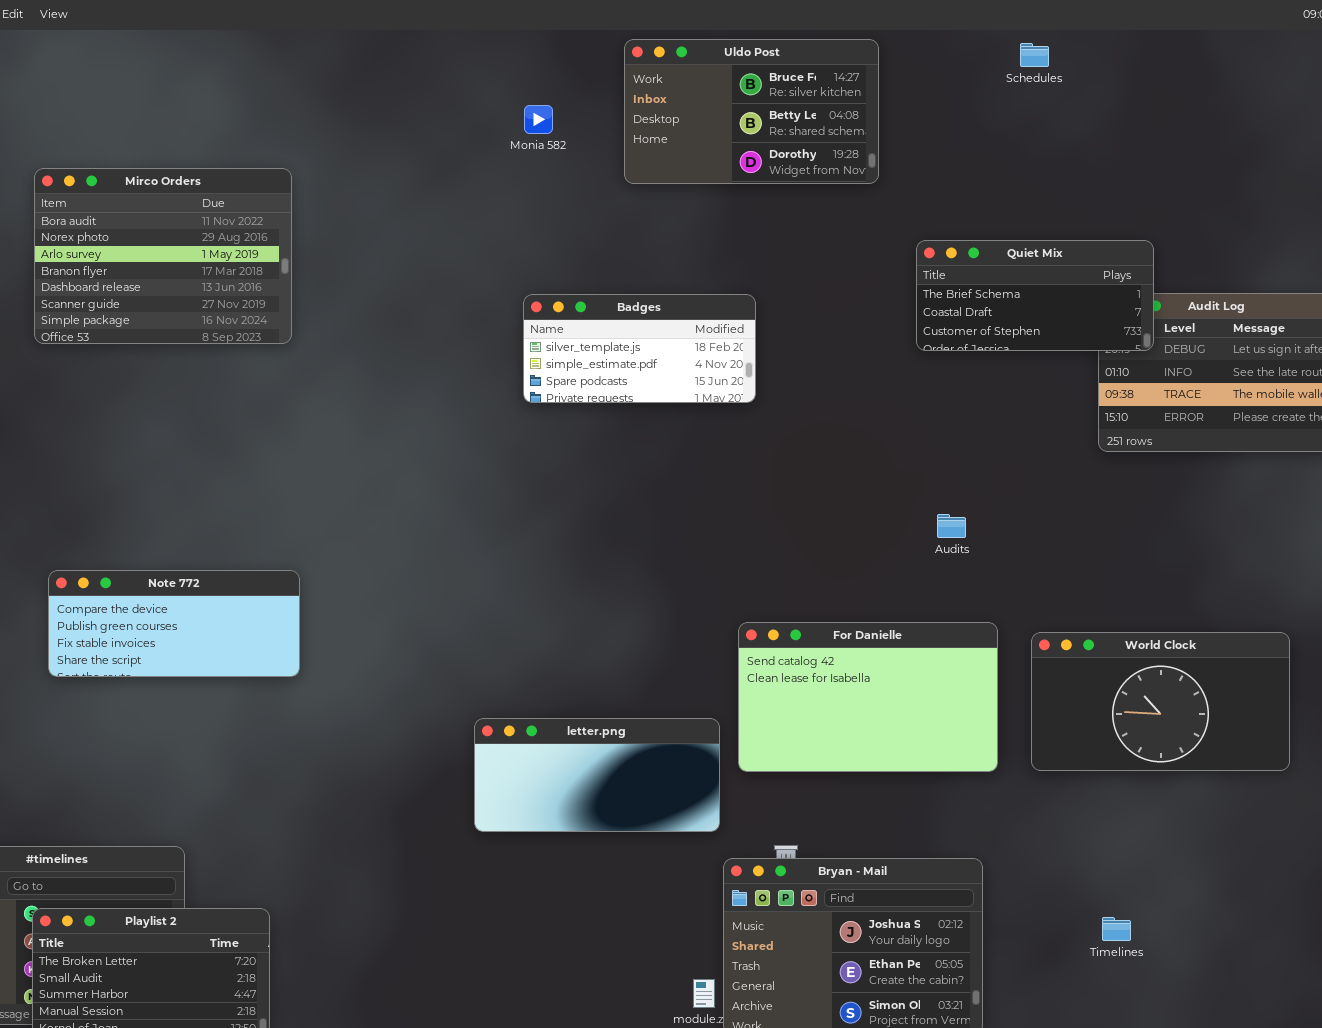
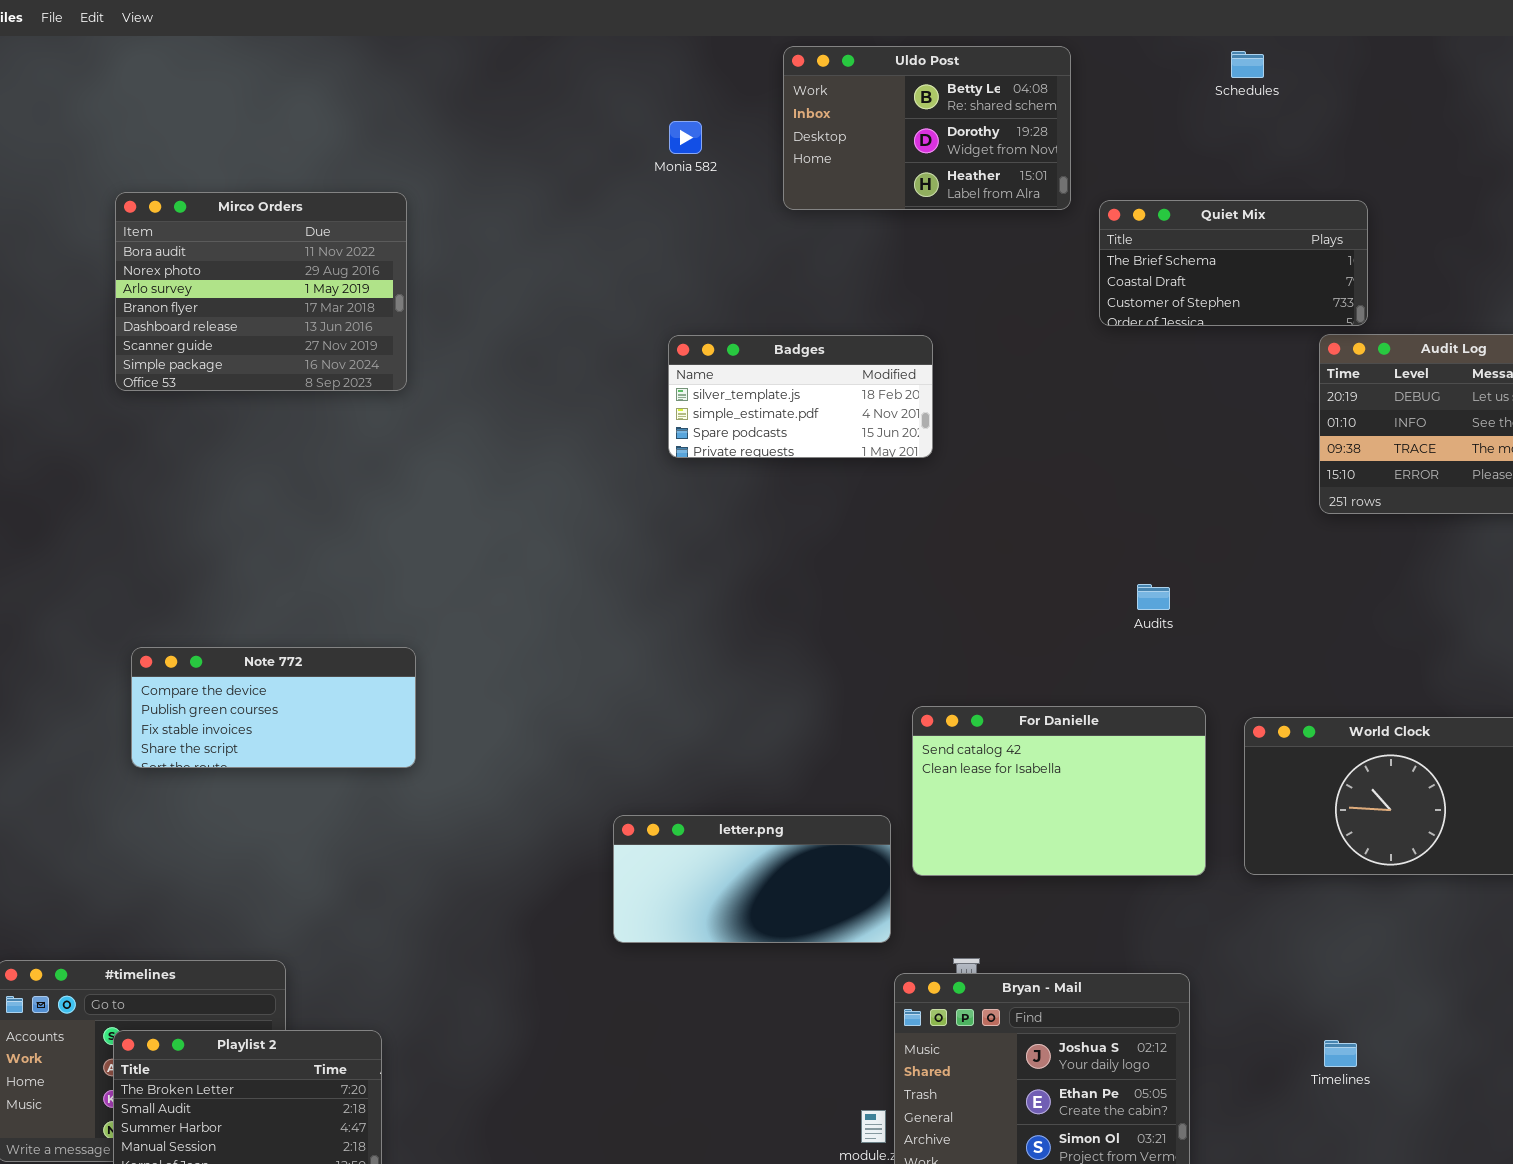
Uldo Post: [624,39,879,184] -> [783,46,1071,210], scrolled down 1 row
Quiet Mix: [916,240,1154,351] -> [1099,200,1368,326], moved

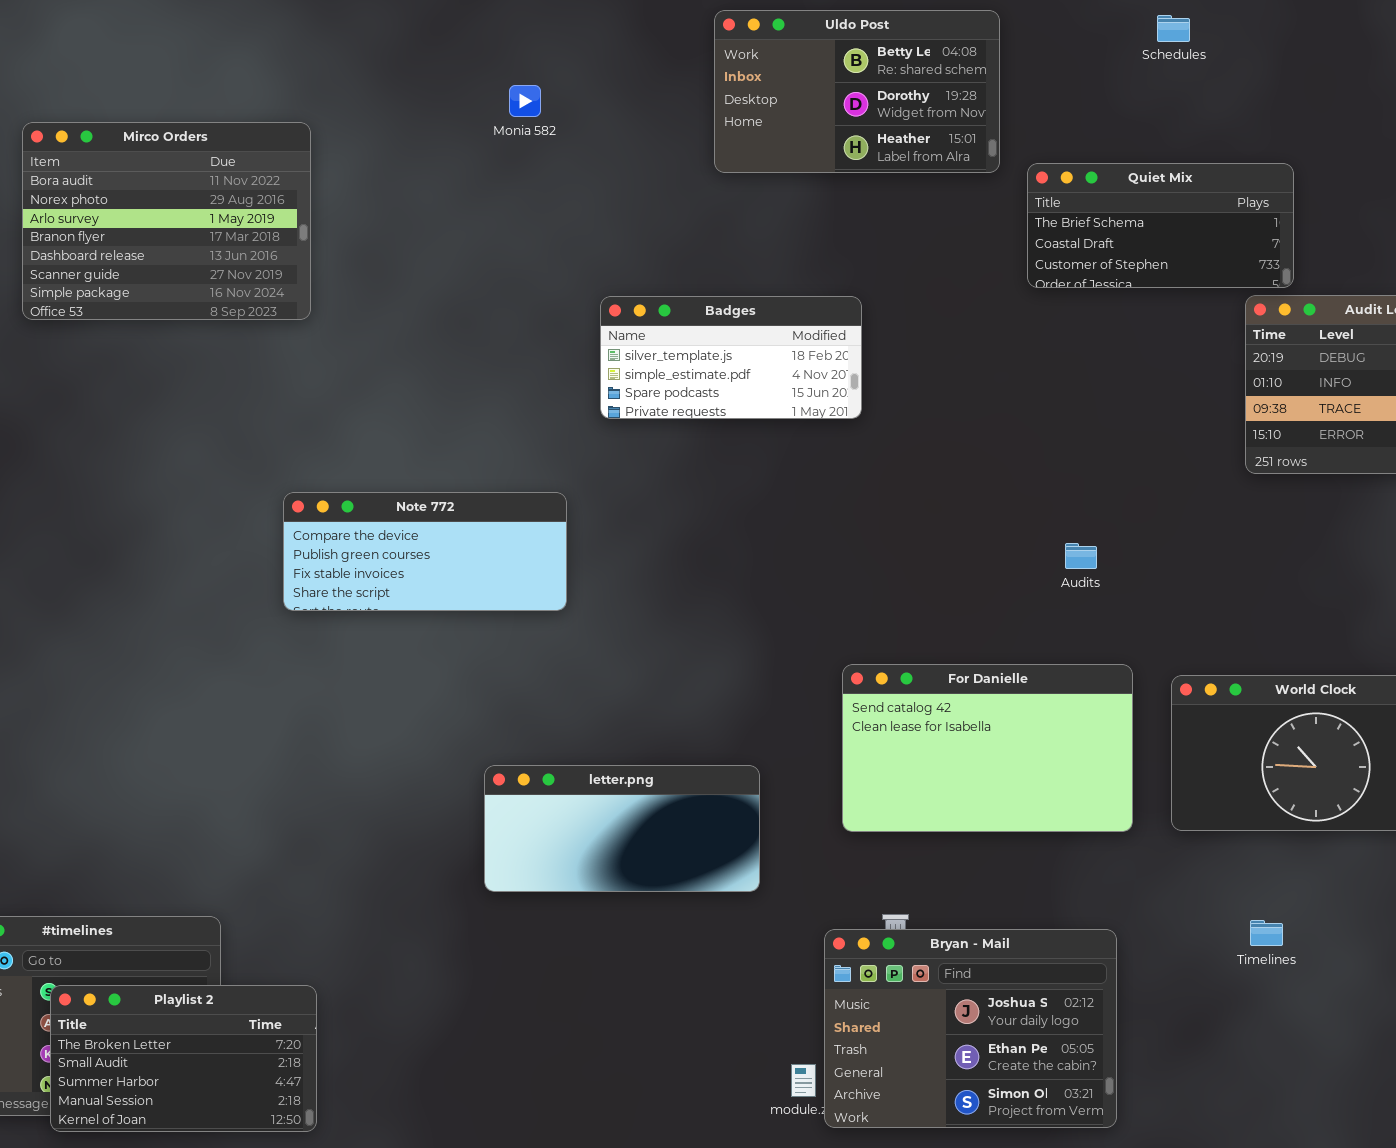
Monia 582: [669,121,702,154] -> [509,85,541,117], moved
Mirco Orders: [115,192,407,391] -> [22,122,311,320], moved
Note 772: [131,647,416,768] -> [283,492,567,611], moved
letter.png: [613,815,891,943] -> [484,765,760,892], moved
Timelines: [1324,1040,1357,1067] -> [1250,920,1283,946], moved

